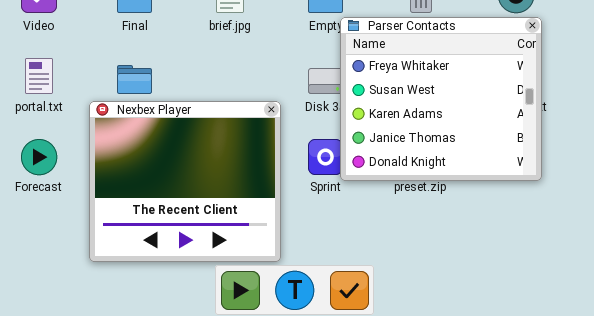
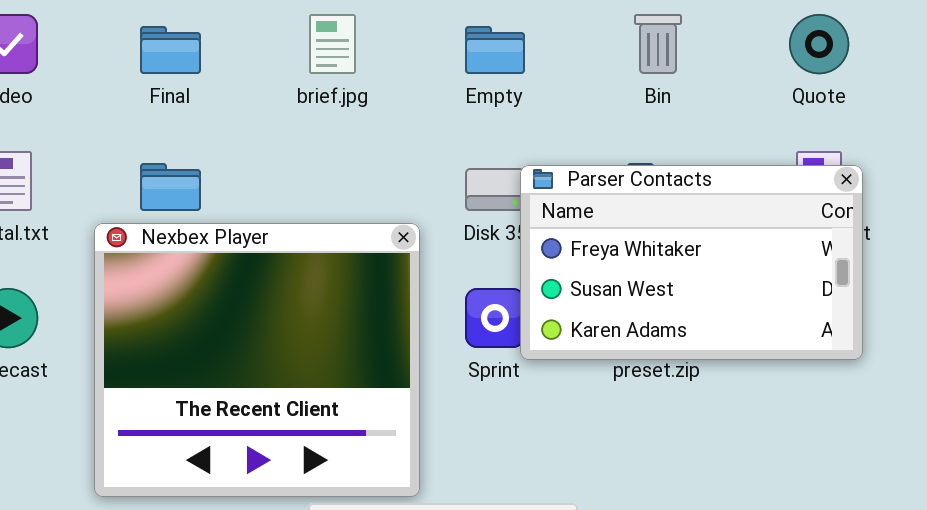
Parser Contacts: [340,17,542,181] -> [520,165,863,360], resized

